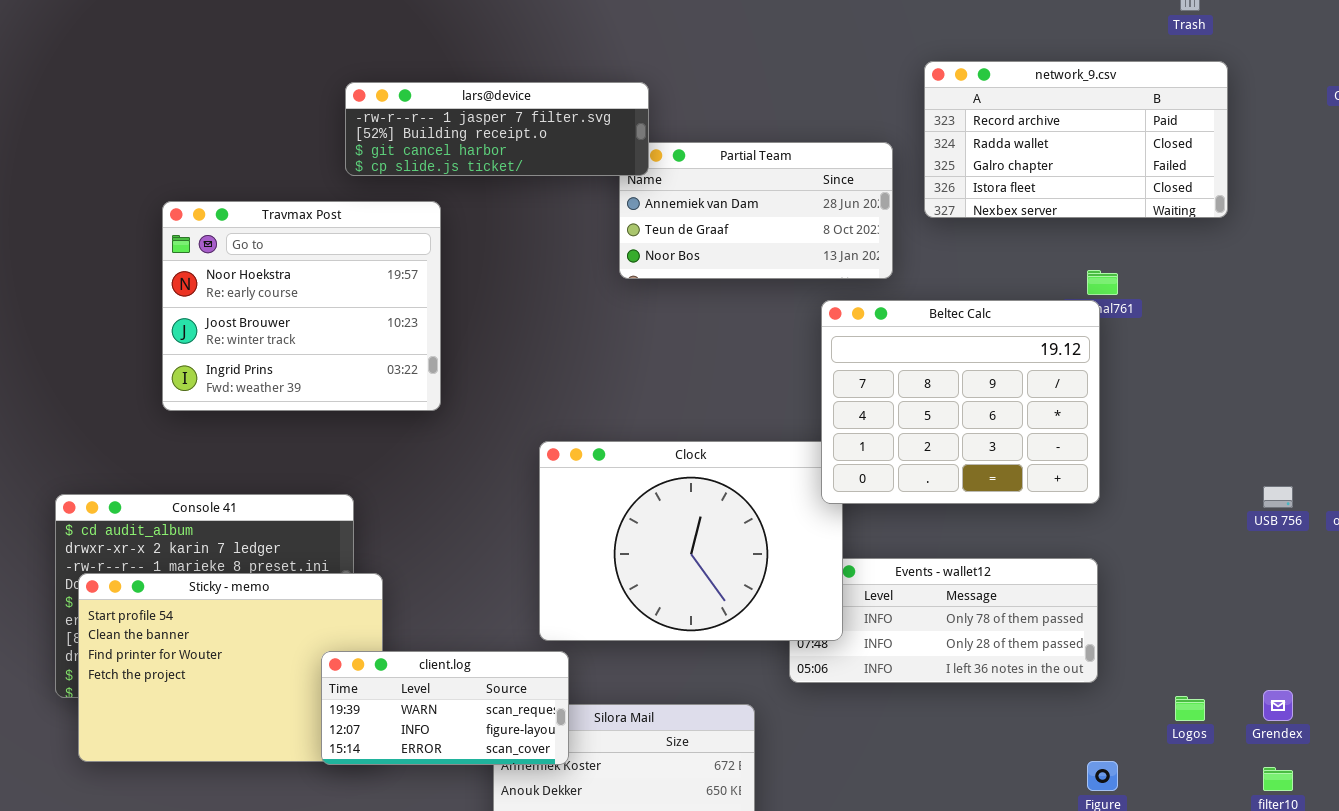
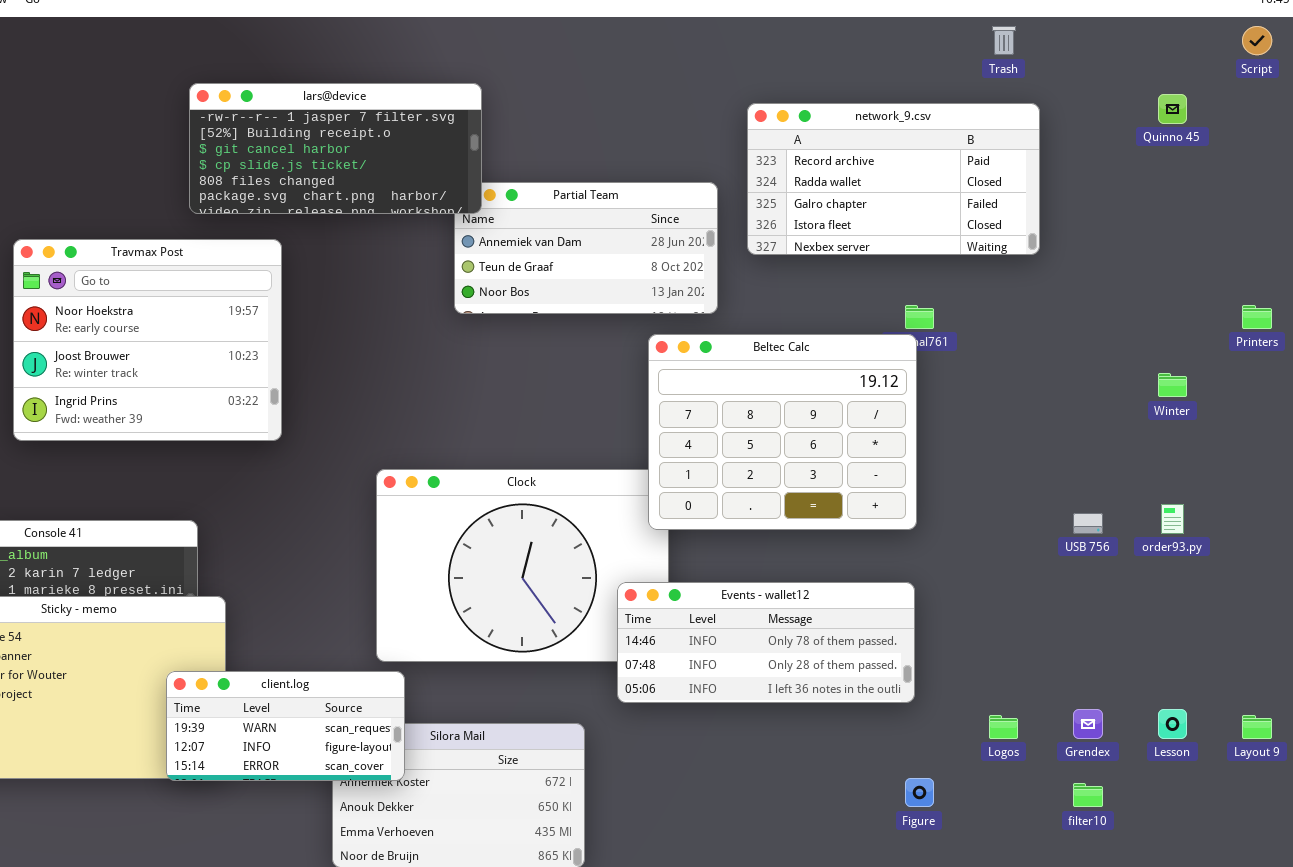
lars@device: [345,82,649,176] -> [189,83,482,214], resized
Events - wallet12: [789,558,1098,683] -> [617,582,915,703], raised

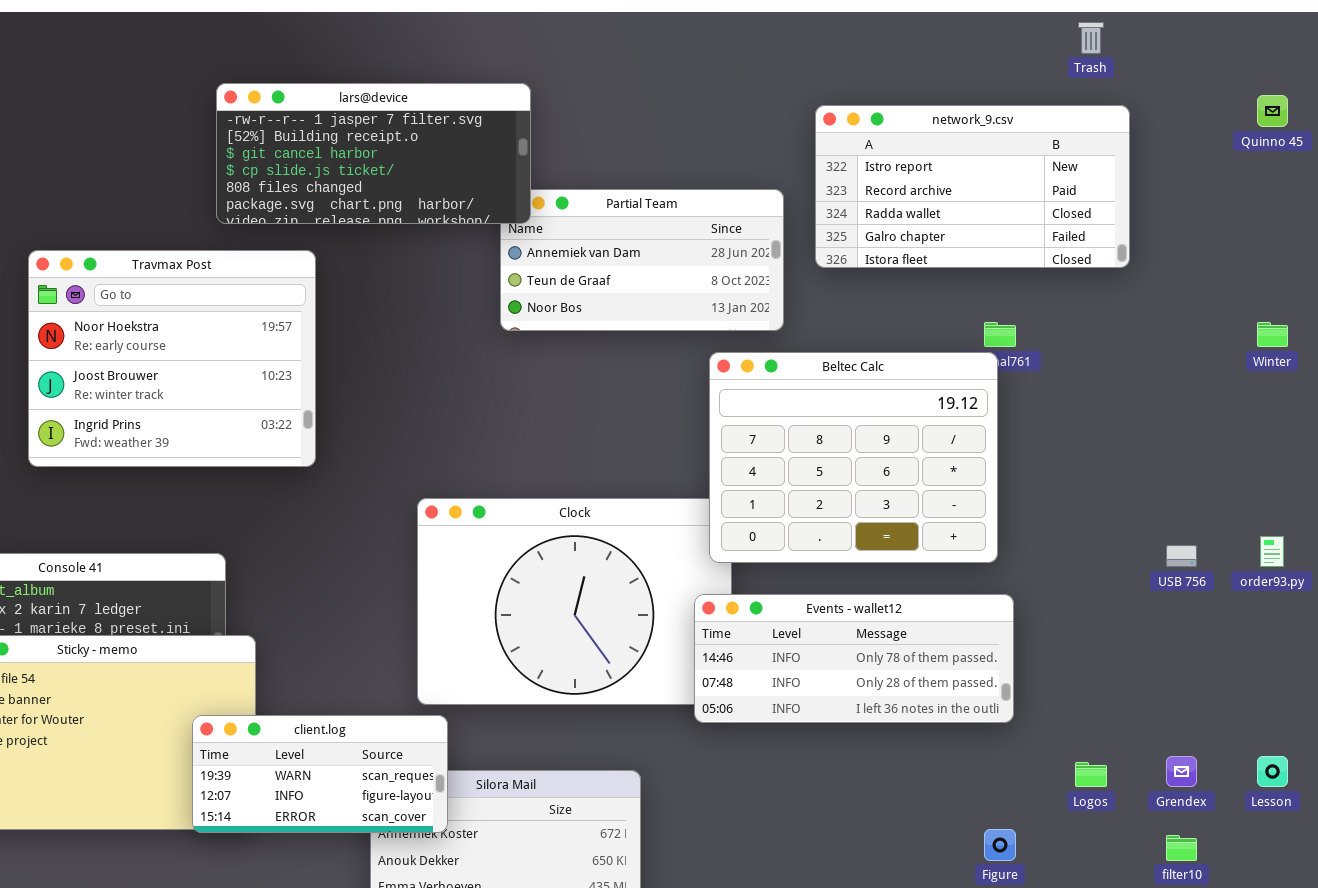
network_9.csv: [747,103,1040,255] -> [815,105,1130,268], scrolled up 1 row
Winter: [1158,373,1187,397] -> [1257,322,1288,347], moved
Events - wallet12: [617,582,915,703] -> [694,594,1014,723], moved

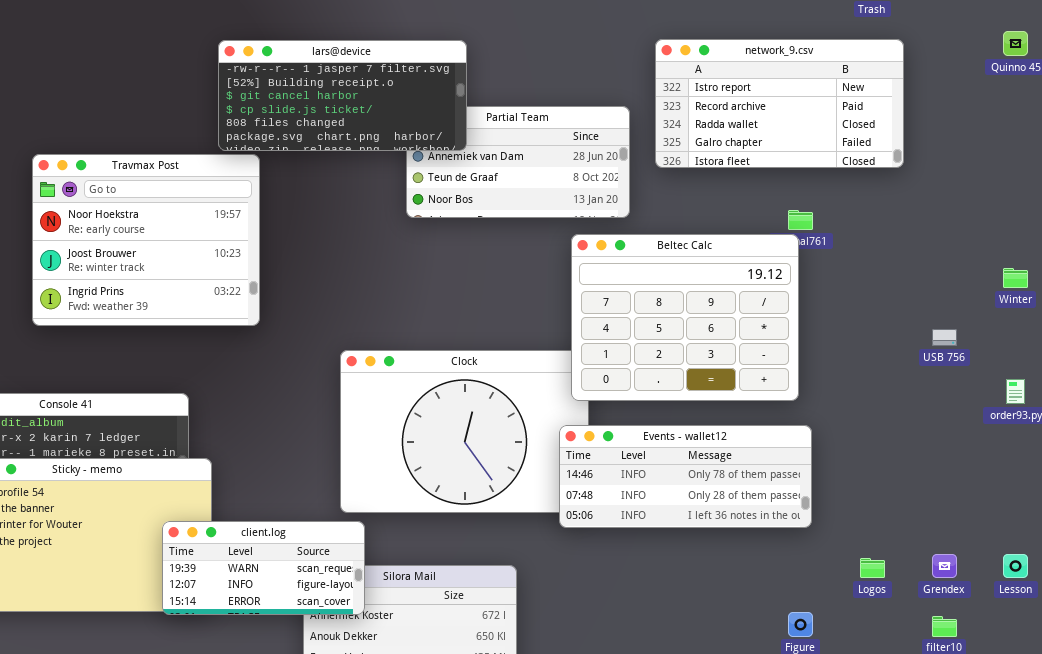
lars@device: [216,83,531,224] -> [218,40,467,151], moved
Winter: [1257,322,1288,347] -> [1003,268,1028,288], moved
USB 756: [1166,545,1197,567] -> [932,329,957,346], moved

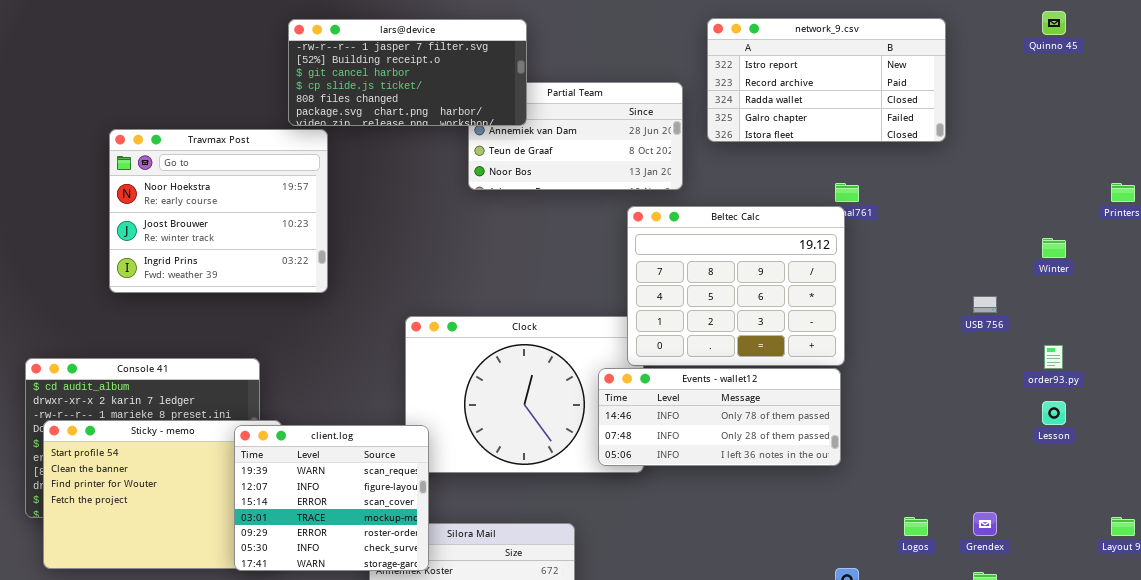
Events - wallet12: [559,425,812,528] -> [598,368,841,466], moved
client.log: [162,521,365,615] -> [234,425,429,571], resized
Lesson: [1003,554,1028,578] -> [1042,401,1066,425], moved

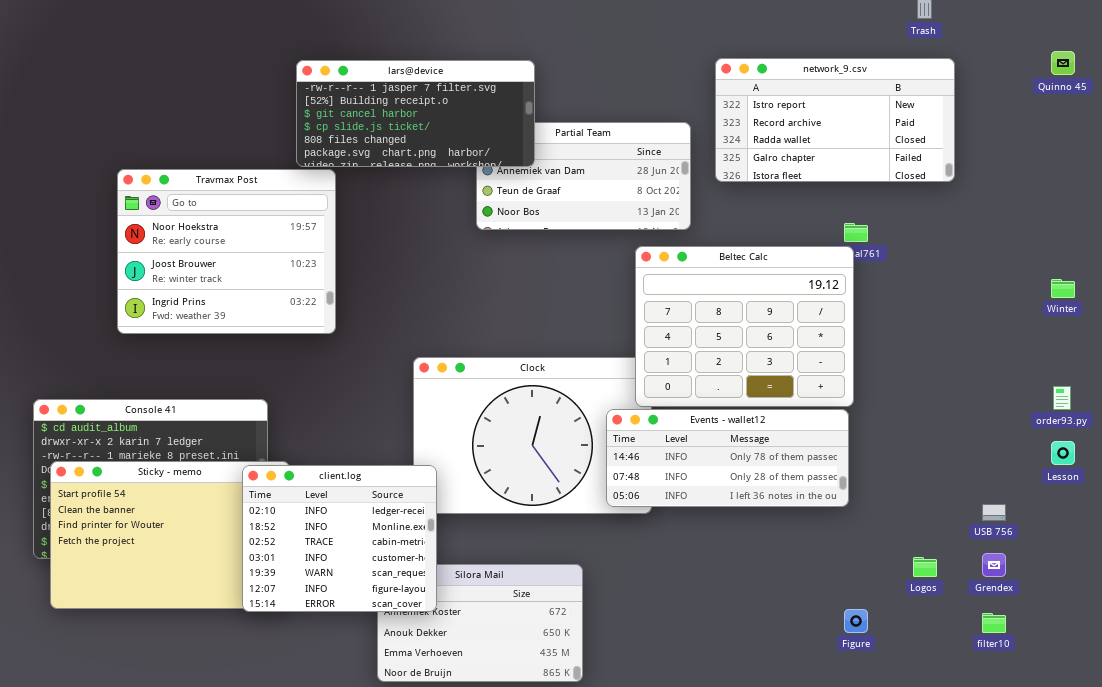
USB 756: [973,296,997,313] -> [982,504,1006,521], moved
client.log: [234,425,429,571] -> [242,465,437,612], scrolled up 4 rows

